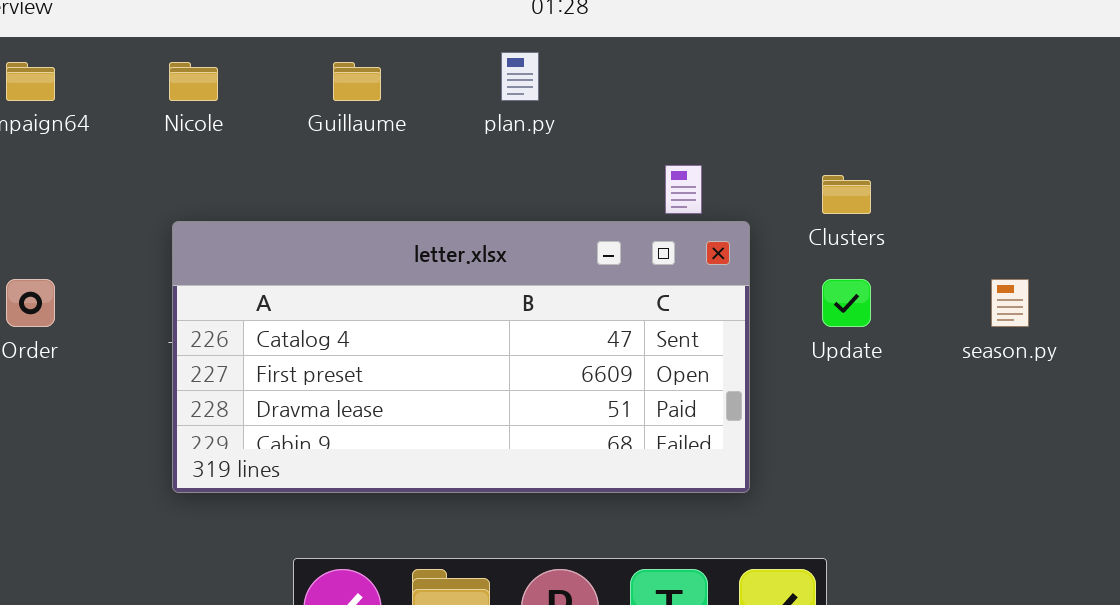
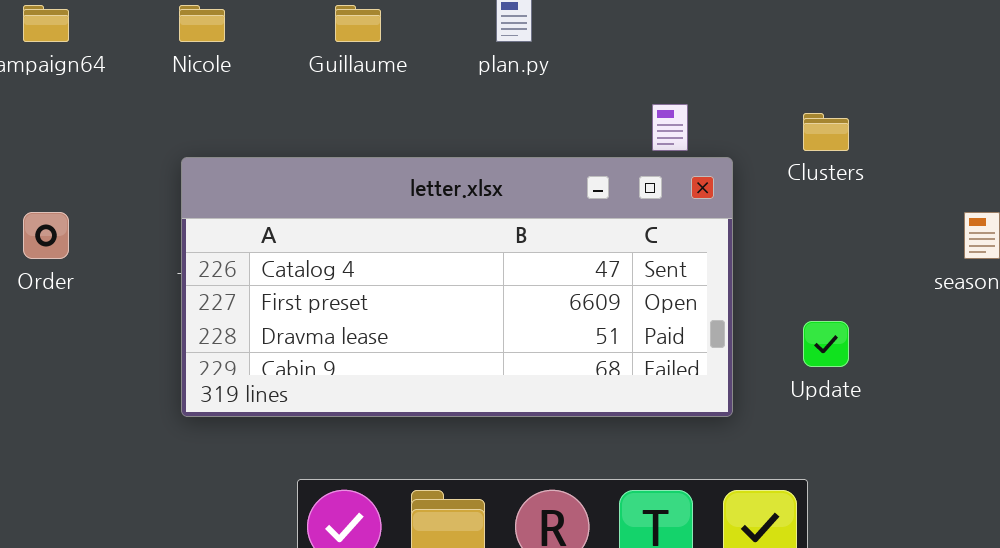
Update: [822,279,871,327] -> [803,321,849,367], moved

